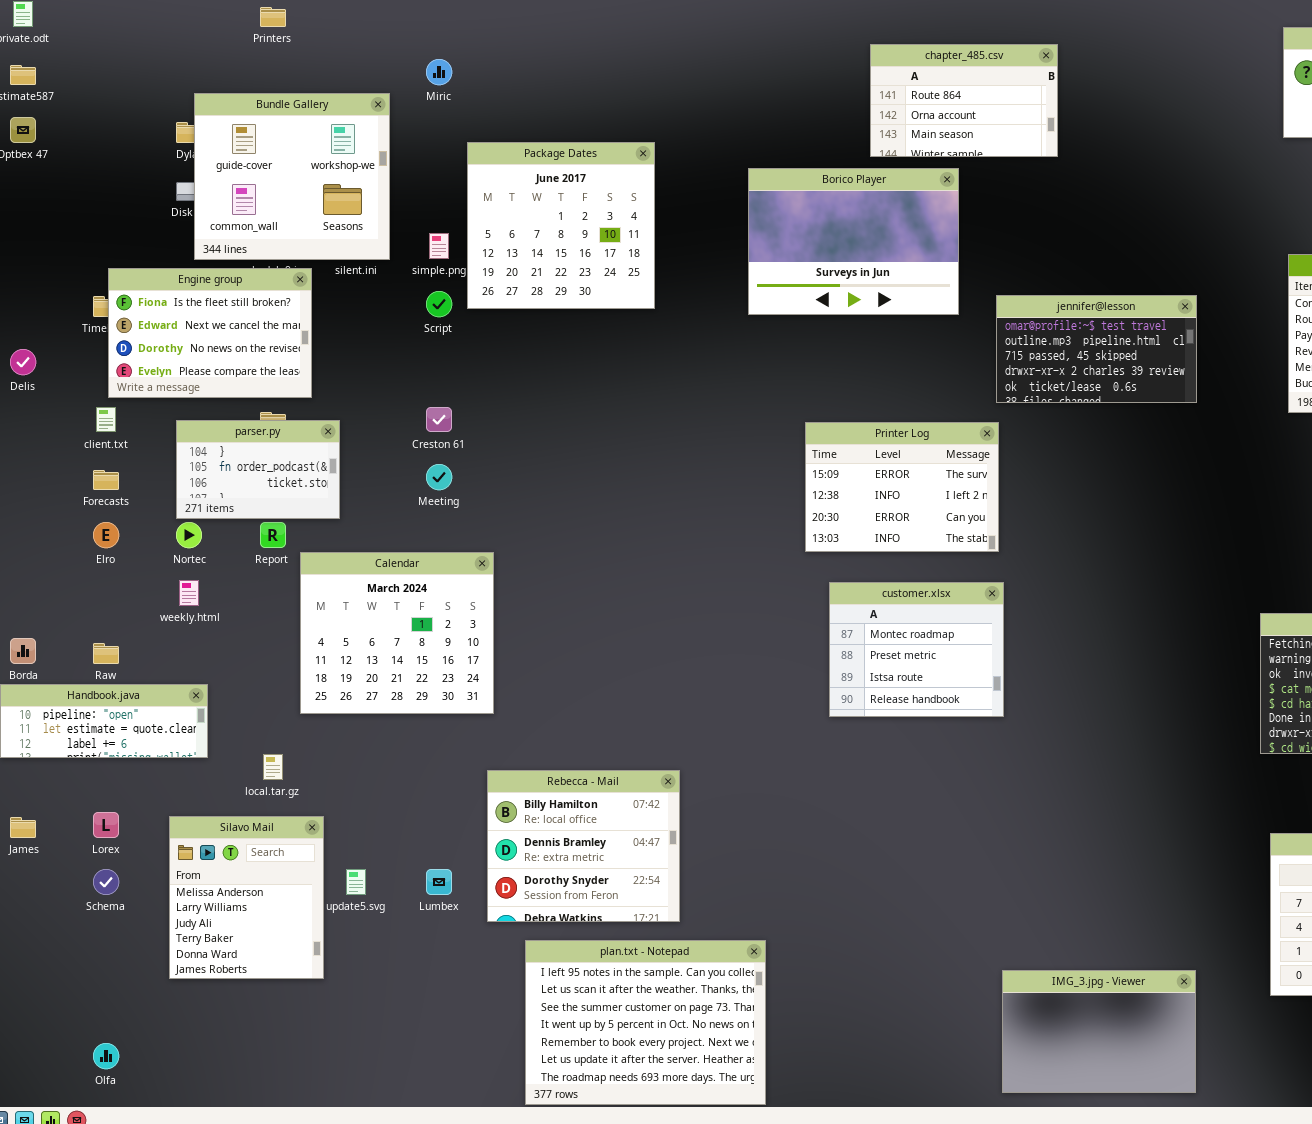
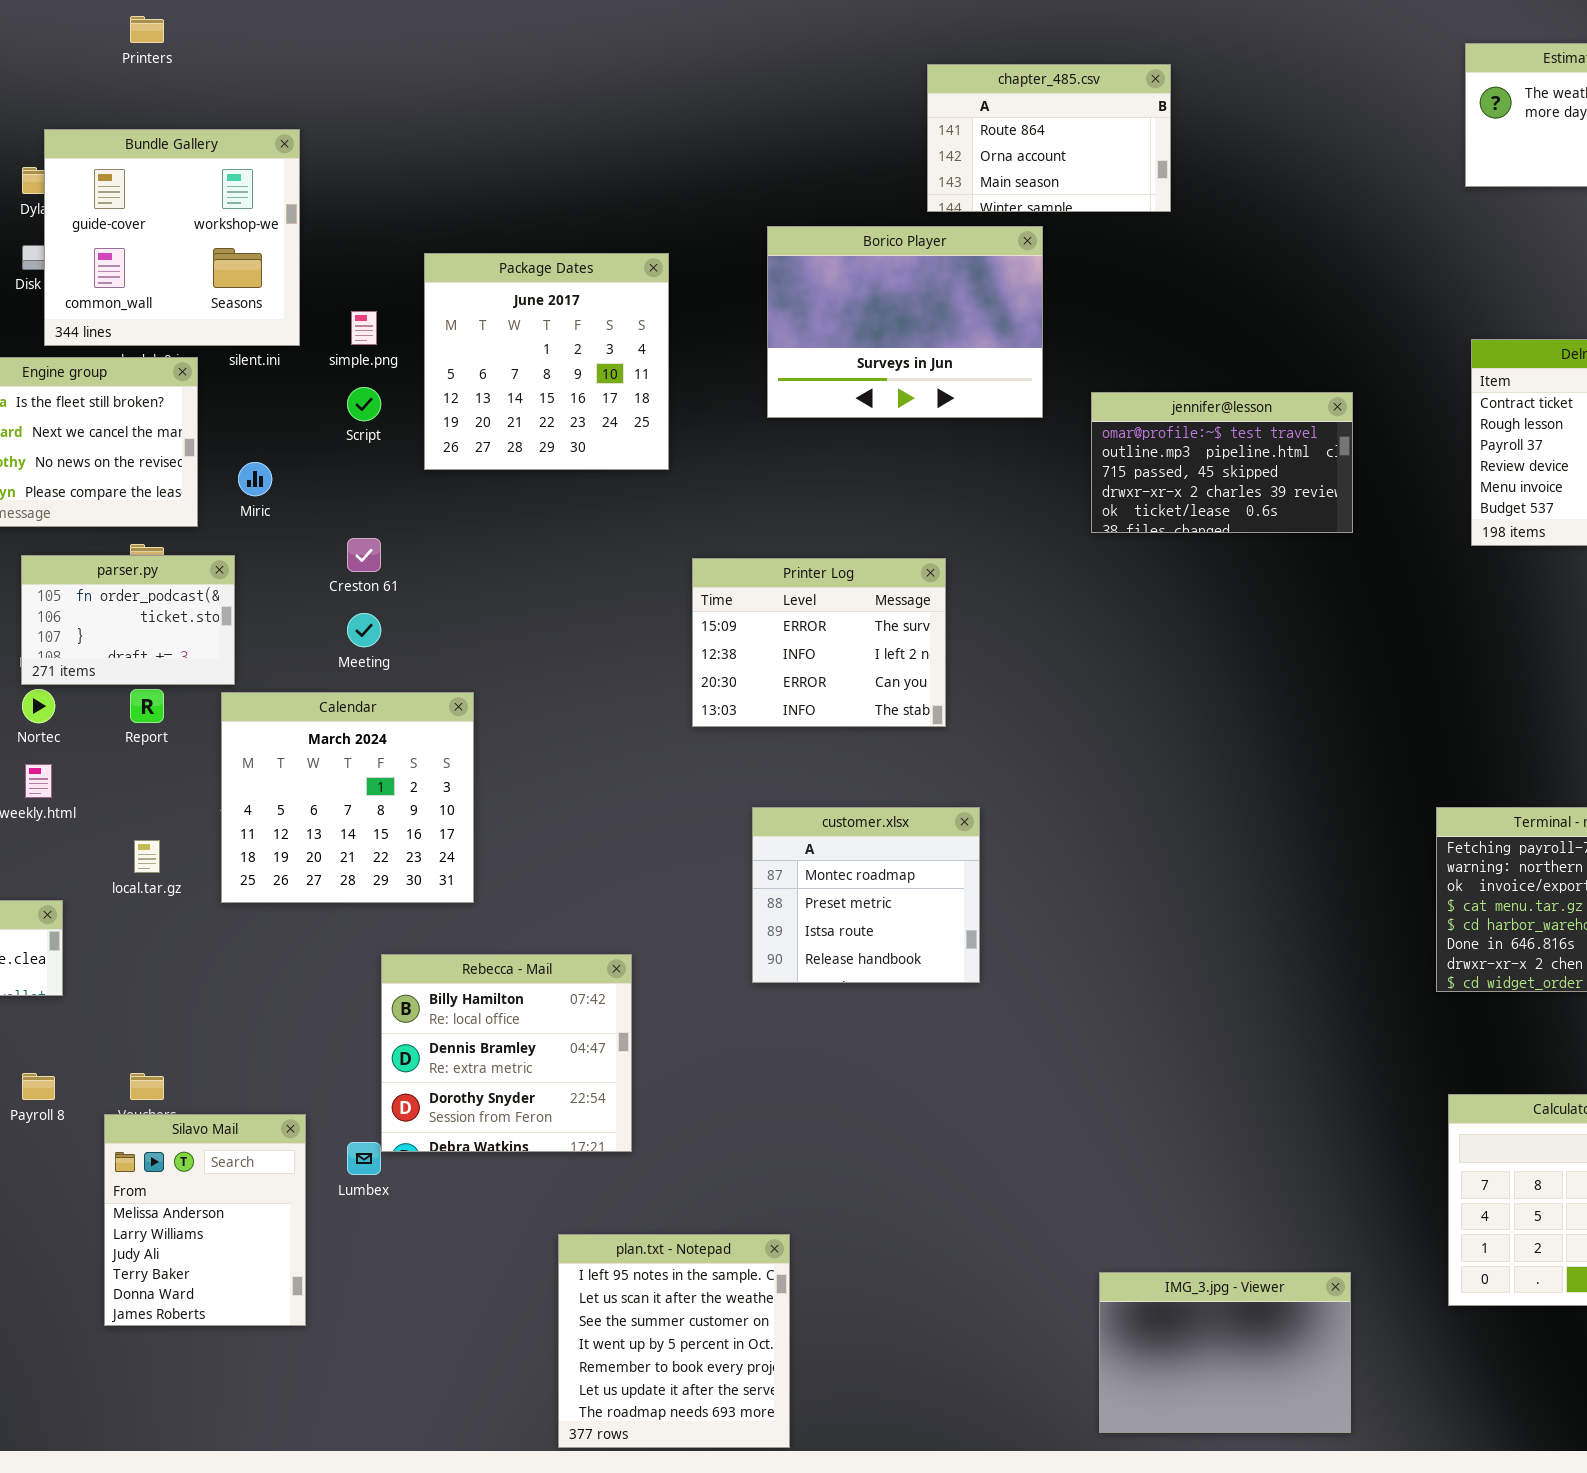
Miric: [426,59,452,85] -> [238,462,272,496], moved
Package Dates: [467,142,655,309] -> [424,253,669,470], moved
parser.py: [176,420,340,519] -> [21,555,235,685], scrolled down 1 row
Printer Log: [805,422,999,552] -> [692,558,946,727], moved
Calendar: [300,552,494,714] -> [221,692,474,903], moved
customer.xlsx: [829,582,1004,717] -> [752,807,980,983], moved
local.tar.gz: [263,754,283,780] -> [134,840,160,873], moved
Rebecca - Mail: [487,770,680,922] -> [381,954,632,1152], moved
Silavo Mail: [169,816,324,979] -> [104,1114,306,1326], moved
plan.txt - Notepad: [525,940,766,1105] -> [558,1234,790,1448], resized

